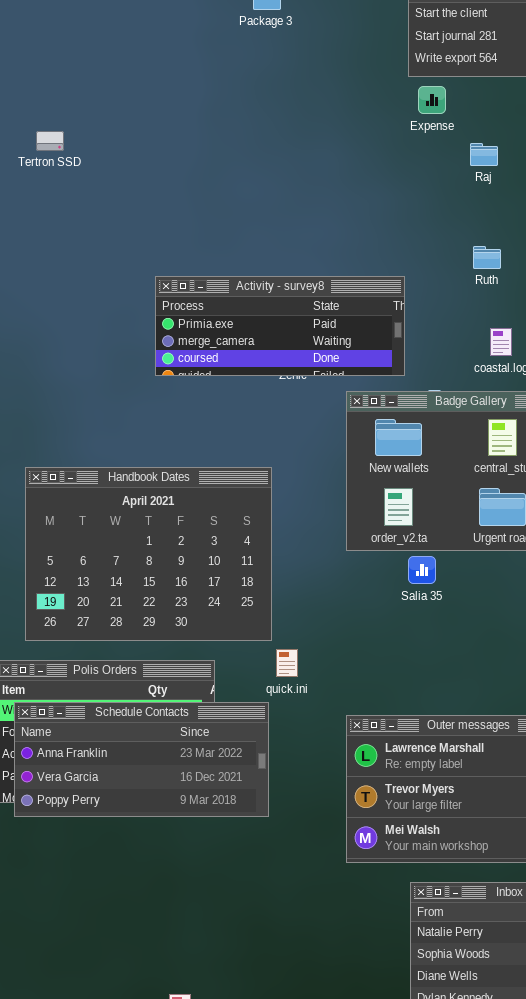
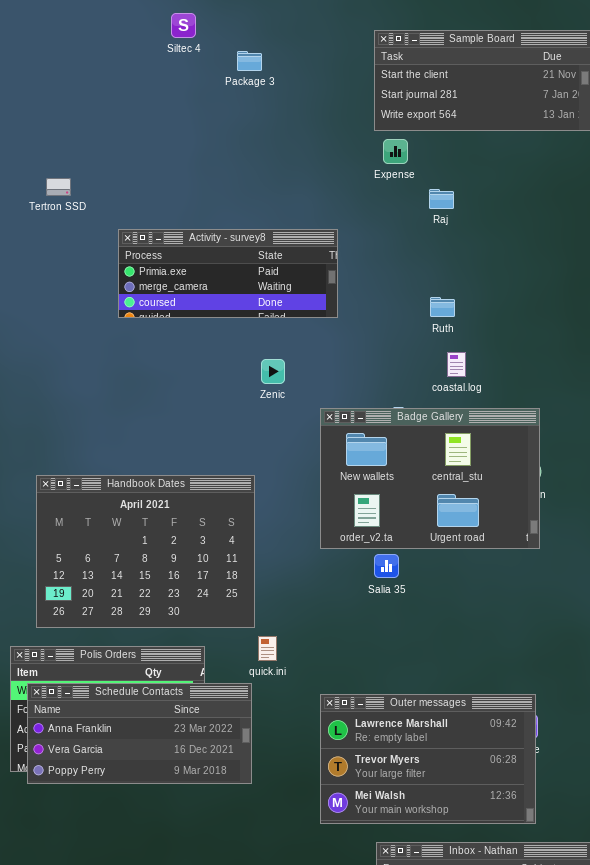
Ruth: [473,246,501,269] -> [430,297,455,317], moved
Activity - survey8: [155,276,405,376] -> [118,229,338,318], moved

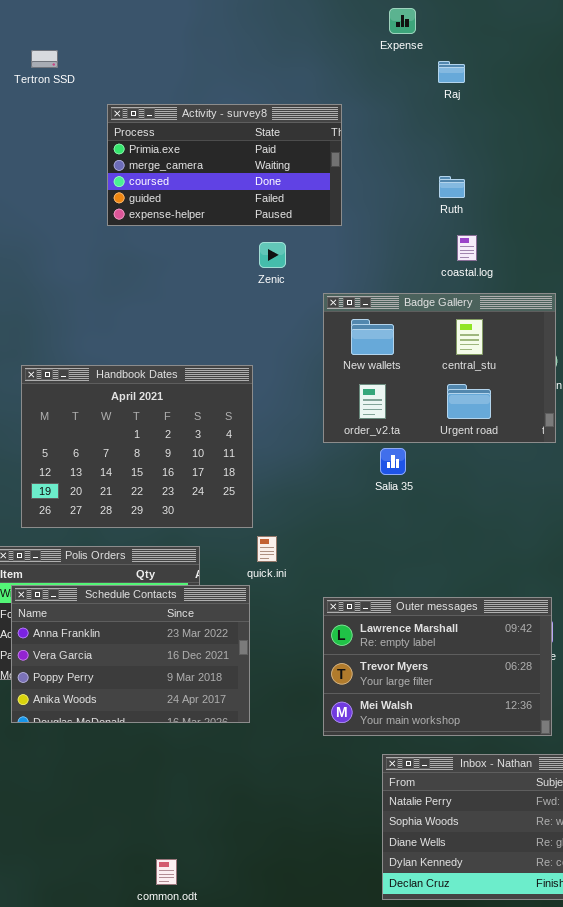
Activity - survey8: [118,229,338,318] -> [107,104,342,226], resized
Schedule Contacts: [27,683,252,784] -> [11,585,250,723], resized

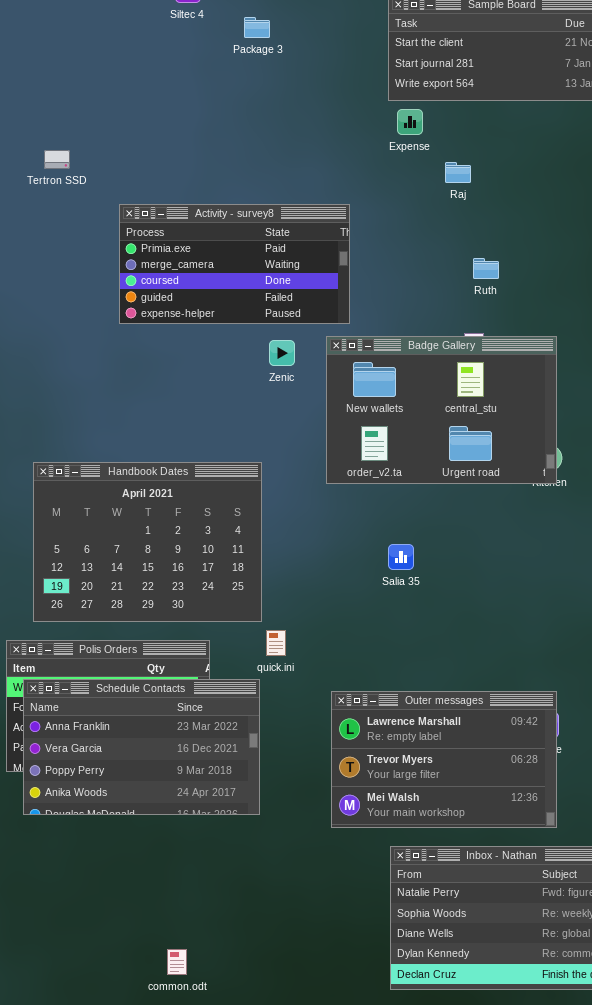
Ruth: [439,176,465,198] -> [473,258,499,279], moved
Badge Gallery: [323,293,556,443] -> [326,336,557,484], moved

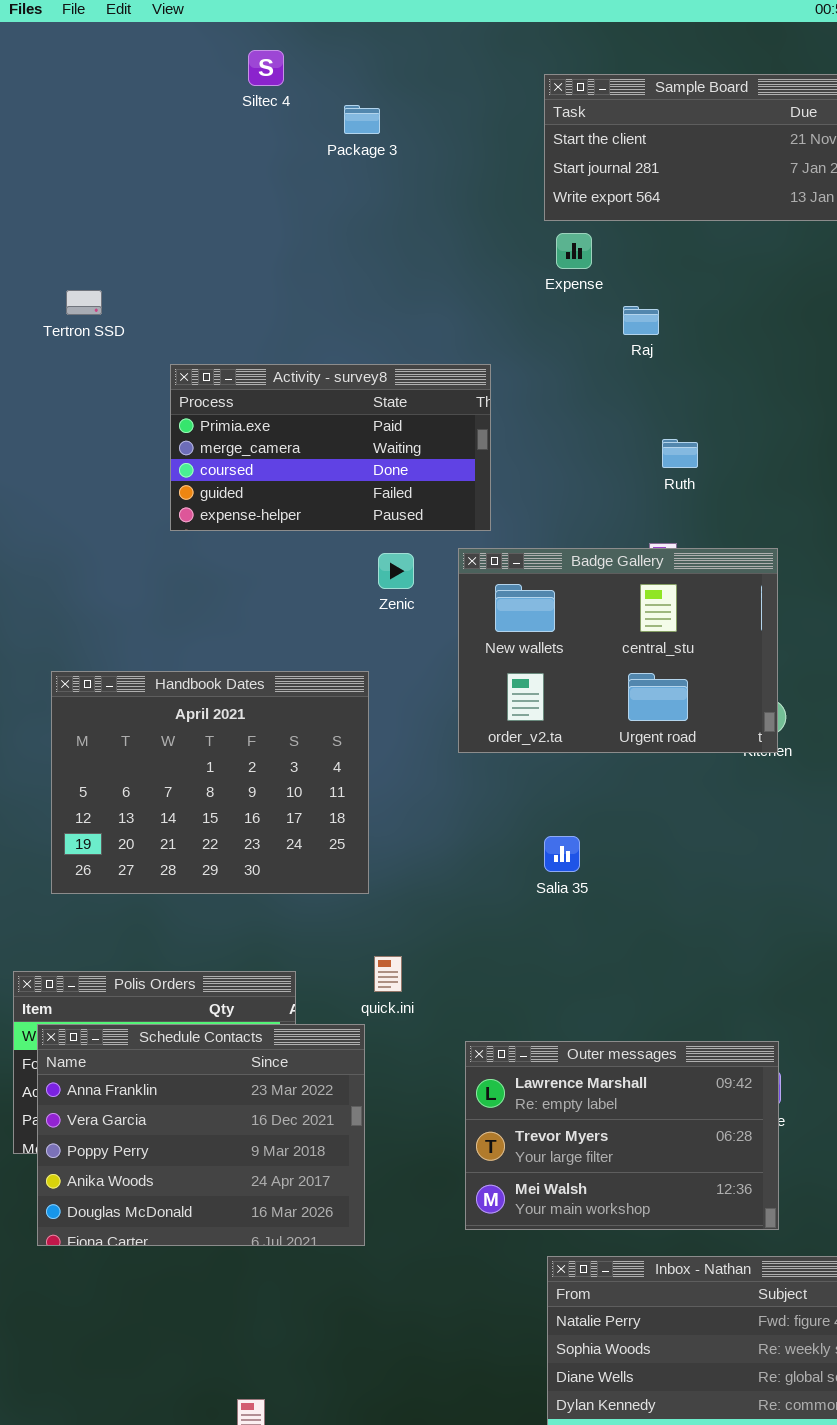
Handbook Dates: [33,462,262,622] -> [51,671,369,894], moved
Schedule Contacts: [23,679,260,815] -> [37,1024,365,1246], resized

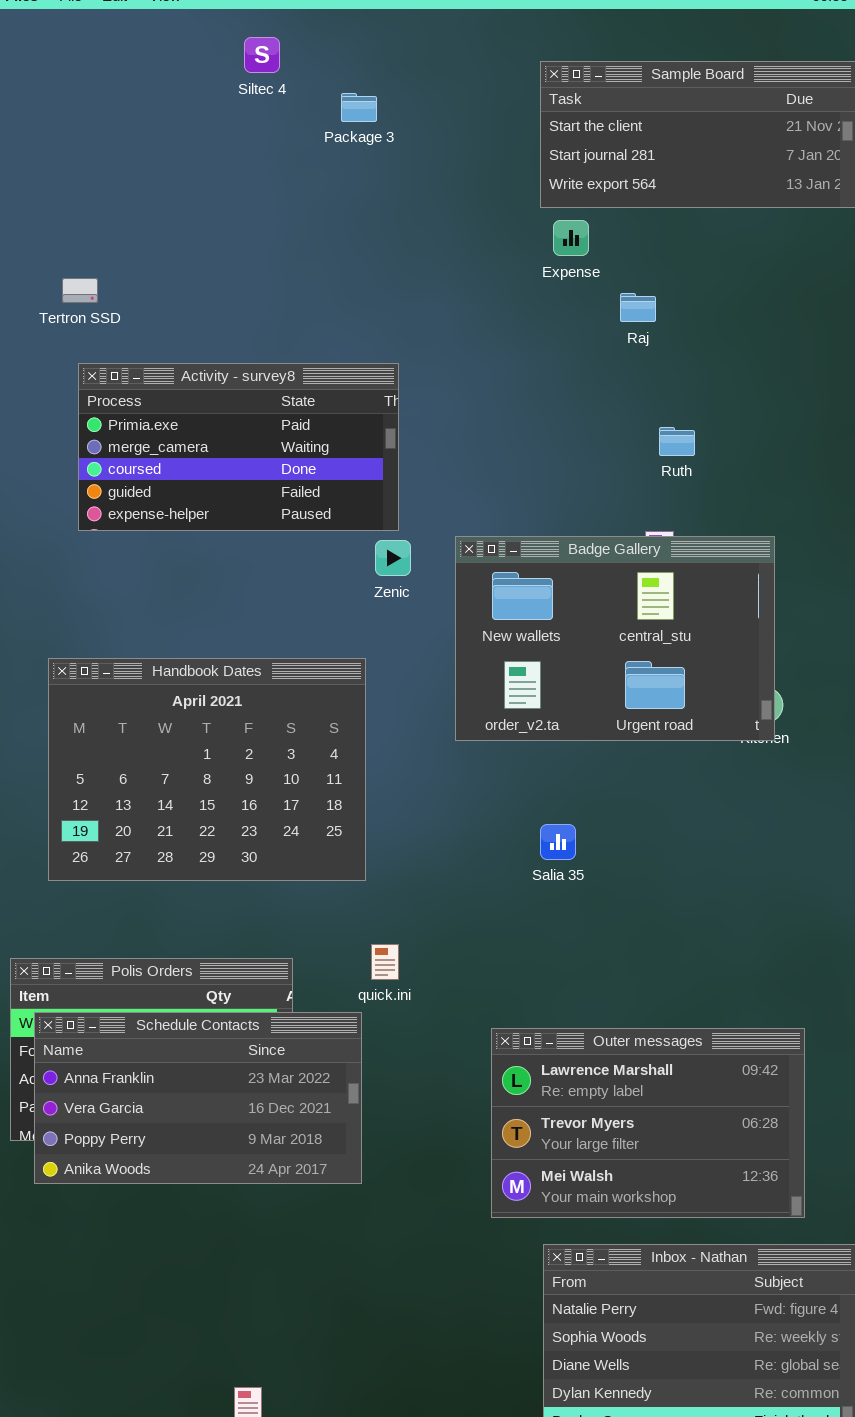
Activity - survey8: [170,364,491,531] -> [78,363,399,531], moved
Schedule Contacts: [37,1024,365,1246] -> [34,1012,362,1184], resized
Outer messages: [465,1041,779,1230] -> [491,1028,805,1218], moved

